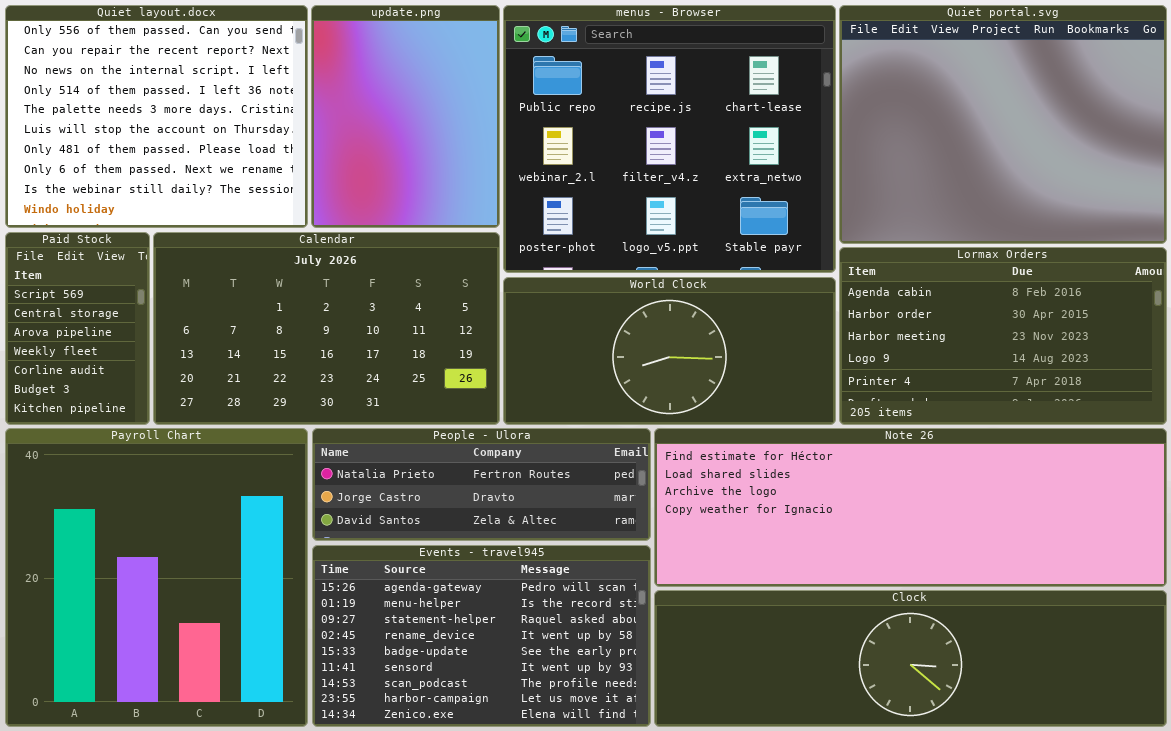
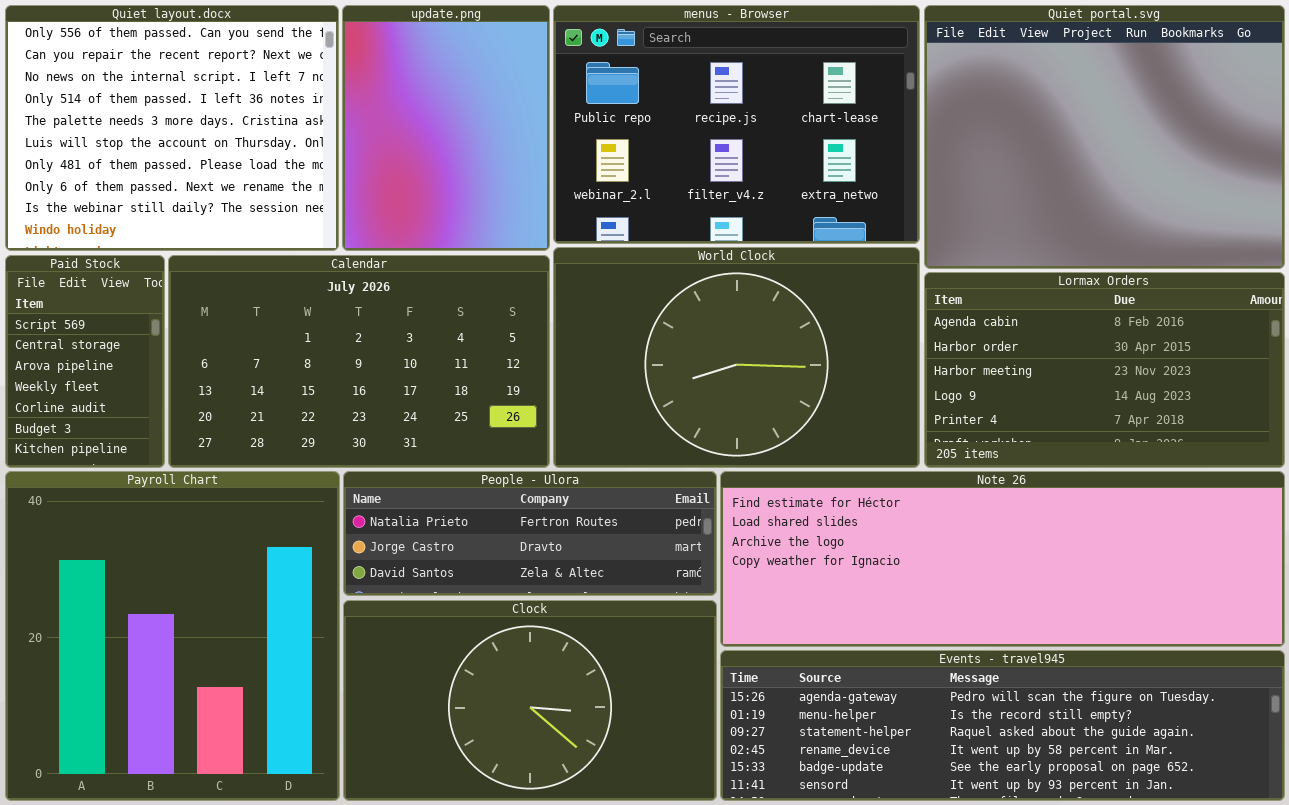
menus - Browser: [503,5,836,273] -> [553,5,920,244], resized
World Clock: [503,277,836,425] -> [553,247,920,468], resized
Events - travel945: [312,545,651,727] -> [720,650,1285,801], moved, resized
Clock: [654,590,1167,727] -> [343,600,717,801], moved, resized

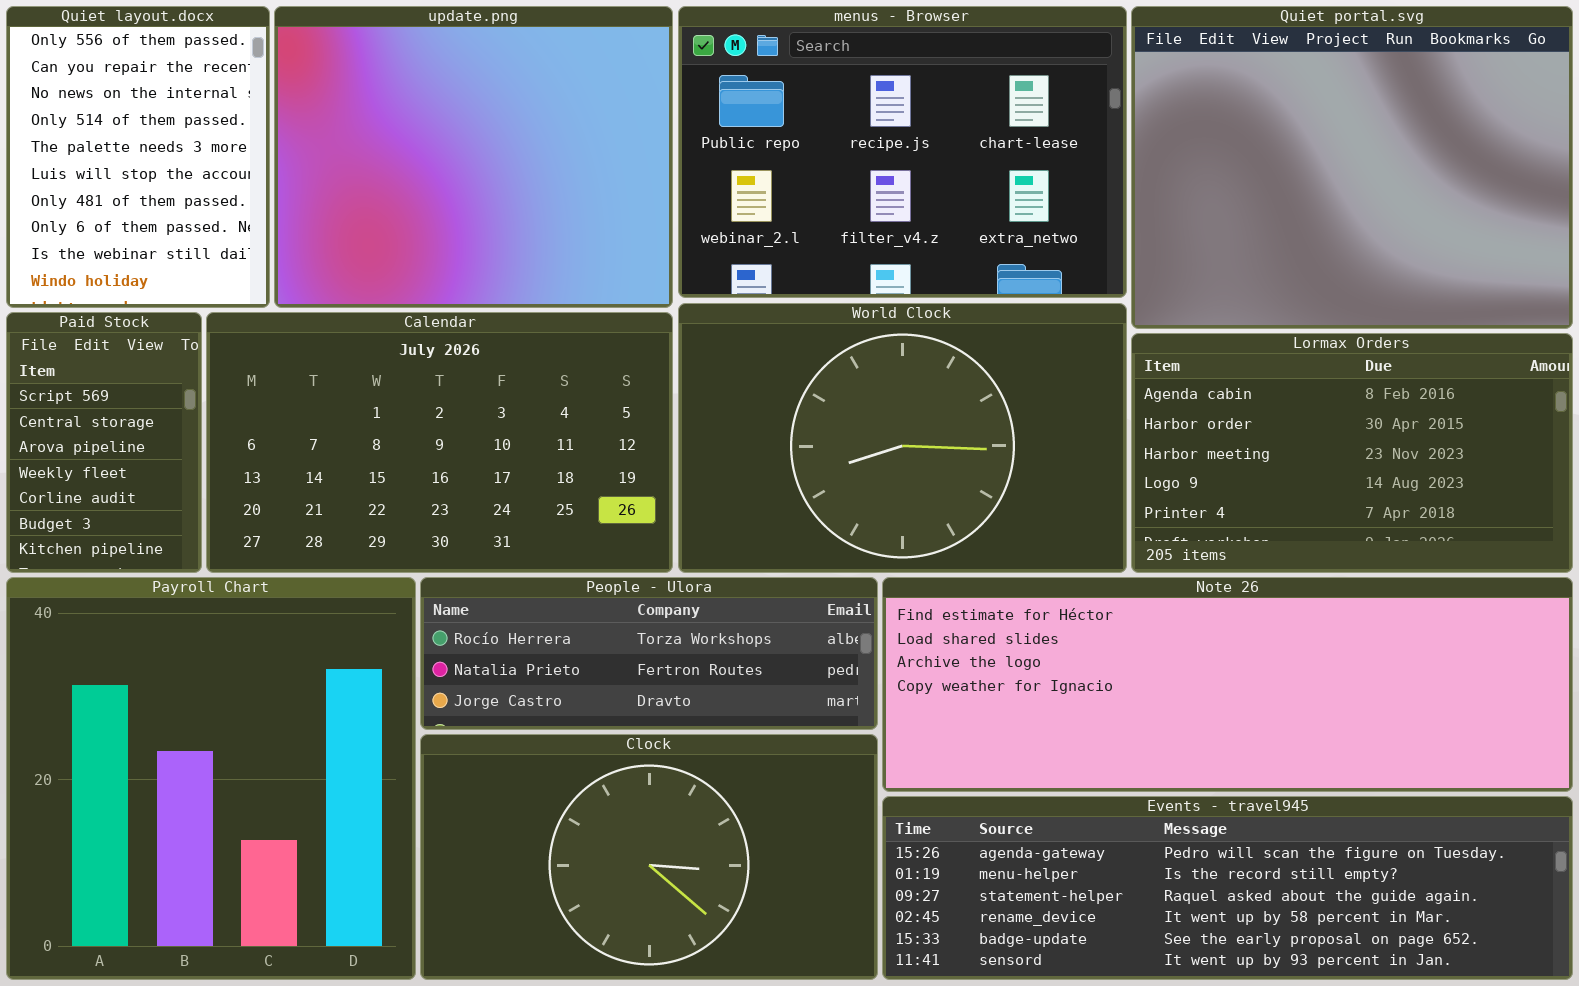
Quiet layout.docx: [5,5,339,251] -> [6,6,270,308], resized
update.png: [342,5,550,251] -> [274,6,673,308], resized
People - Ulora: [343,471,717,596] -> [420,577,878,730], scrolled up 1 row

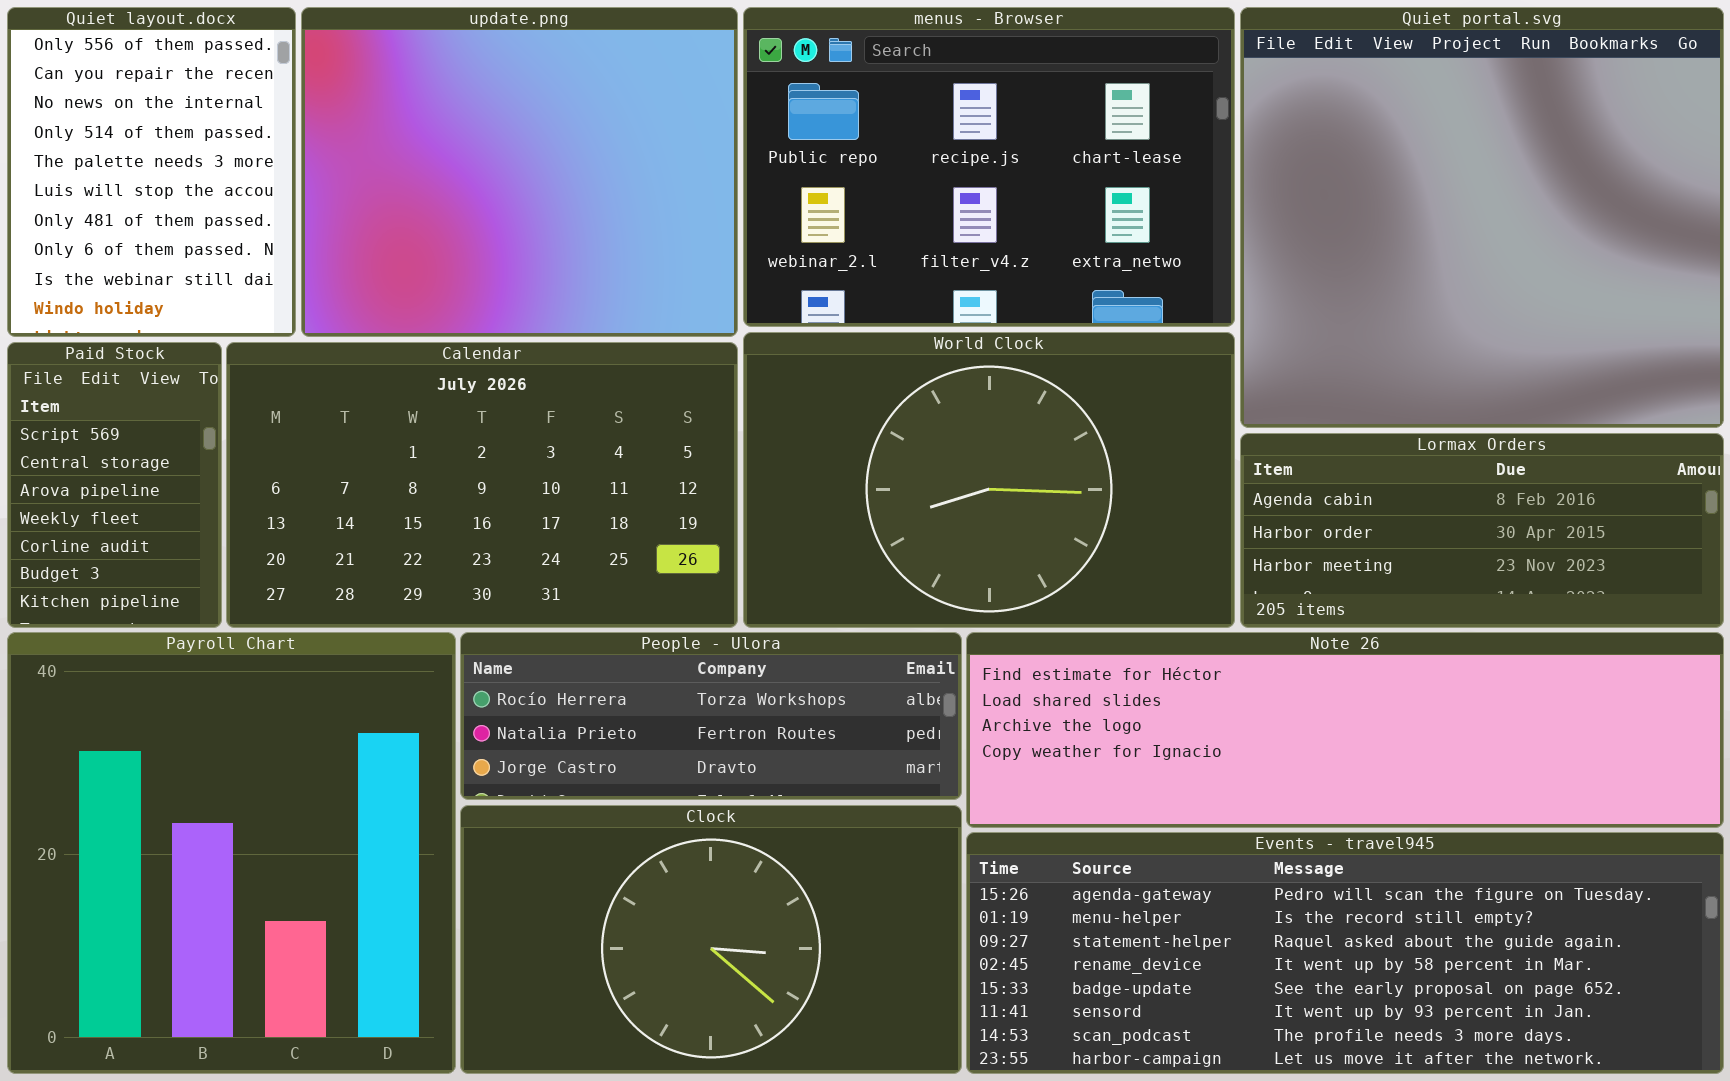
Quiet portal.svg: [1131,6,1573,329] -> [1240,7,1724,428], resized
Lormax Orders: [1131,333,1573,573] -> [1240,433,1724,628], resized
Note 26: [882,577,1573,792] -> [966,632,1724,828], resized
Events - travel945: [882,796,1573,980] -> [966,832,1724,1074], resized

